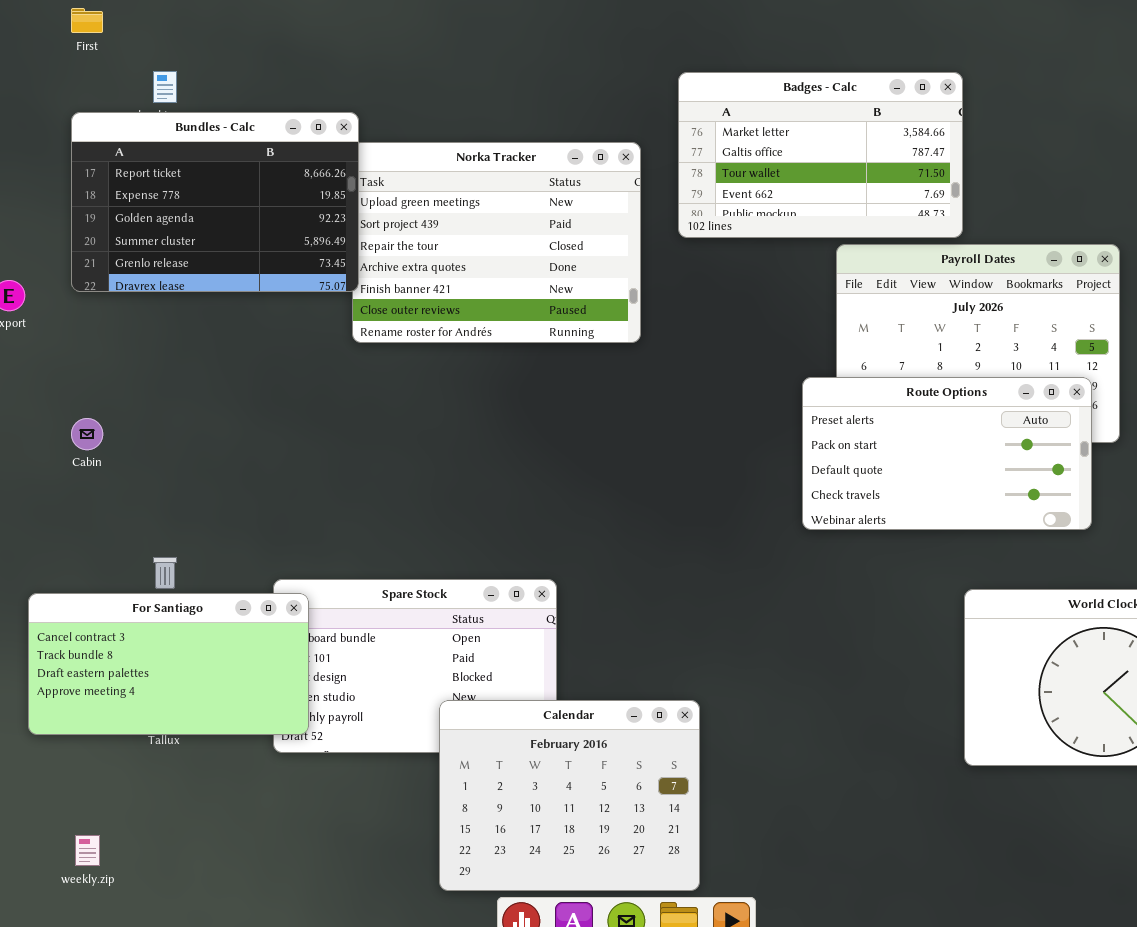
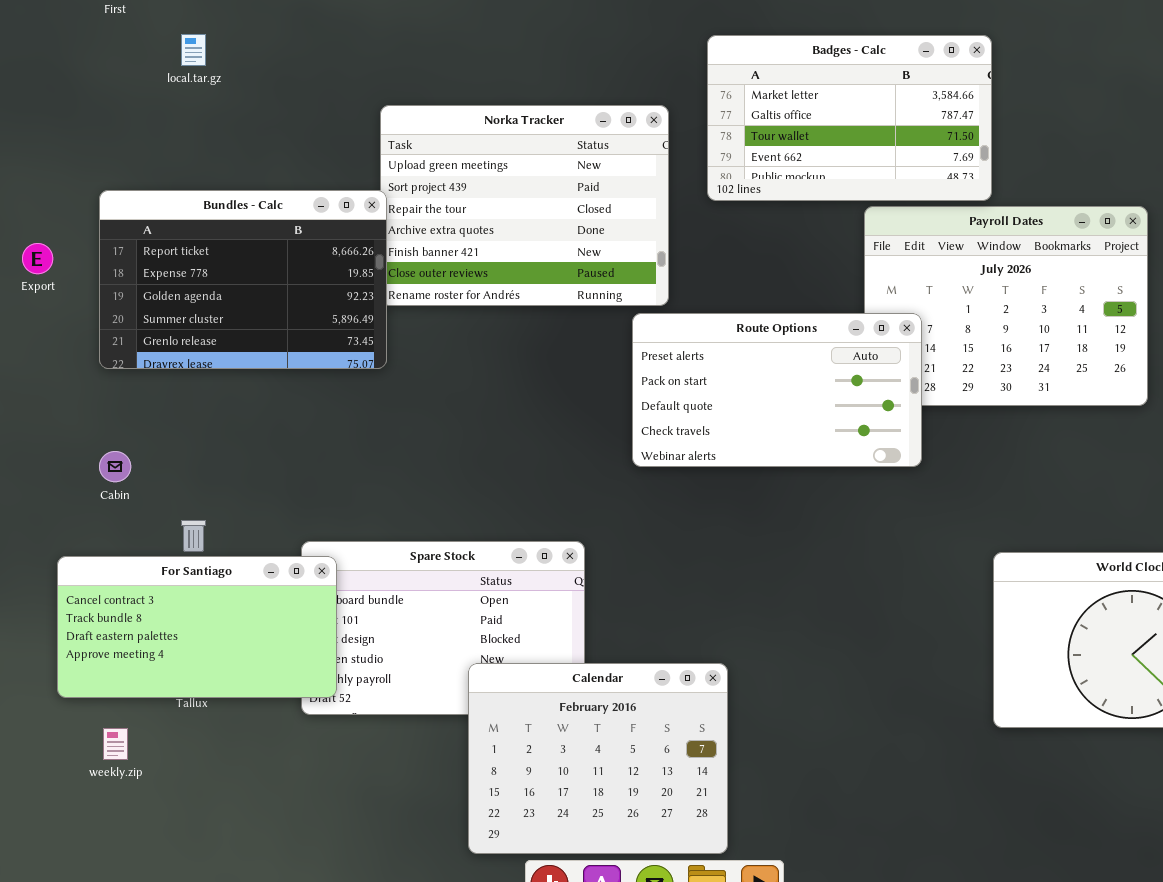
Bundles - Calc: [71,112,359,292] -> [99,190,387,369], moved
Route Options: [802,377,1092,530] -> [632,313,922,467], moved
Cabin: [71,418,103,450] -> [99,451,131,482], moved
weekly.zip: [75,835,100,866] -> [103,728,128,760], moved

